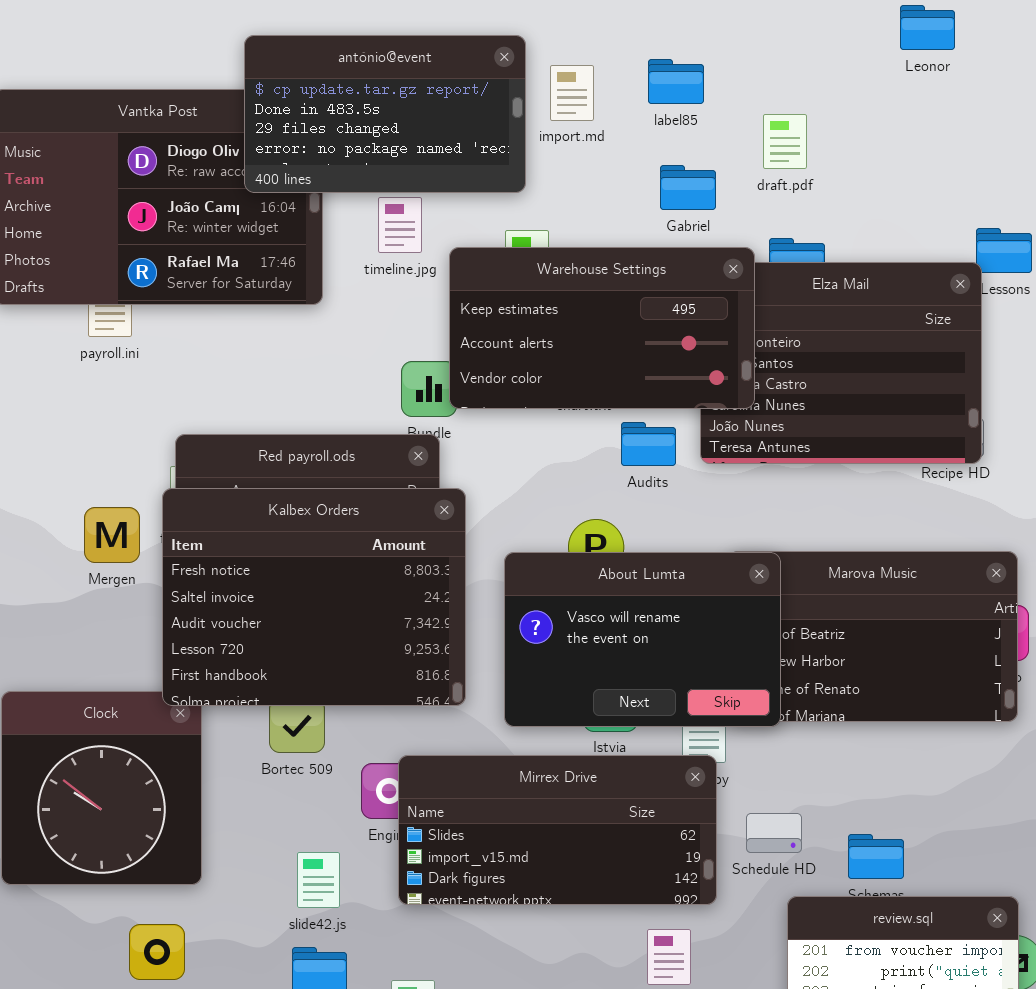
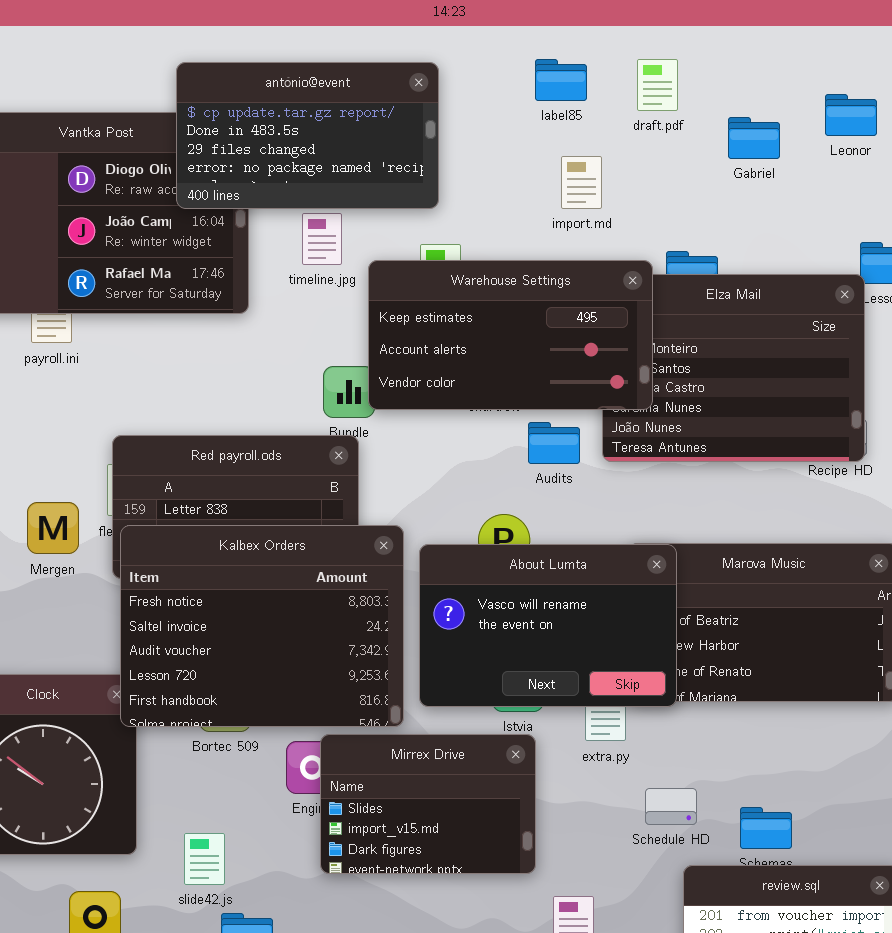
Leonor: [900,5,955,50] -> [825,94,877,136], moved
label85: [648,59,704,104] -> [535,59,587,101], moved
import.md: [550,65,594,121] -> [561,156,602,209], moved
draft.pdf: [763,114,807,169] -> [637,59,678,111], moved
Gabriel: [660,165,716,210] -> [728,117,780,159], moved
Kalbex Orders: [162,488,466,706] -> [120,525,404,727], moved
Mirrex Drive: [398,755,717,905] -> [320,734,536,874], resized
slide42.js: [297,852,340,908] -> [184,833,225,885], moved

